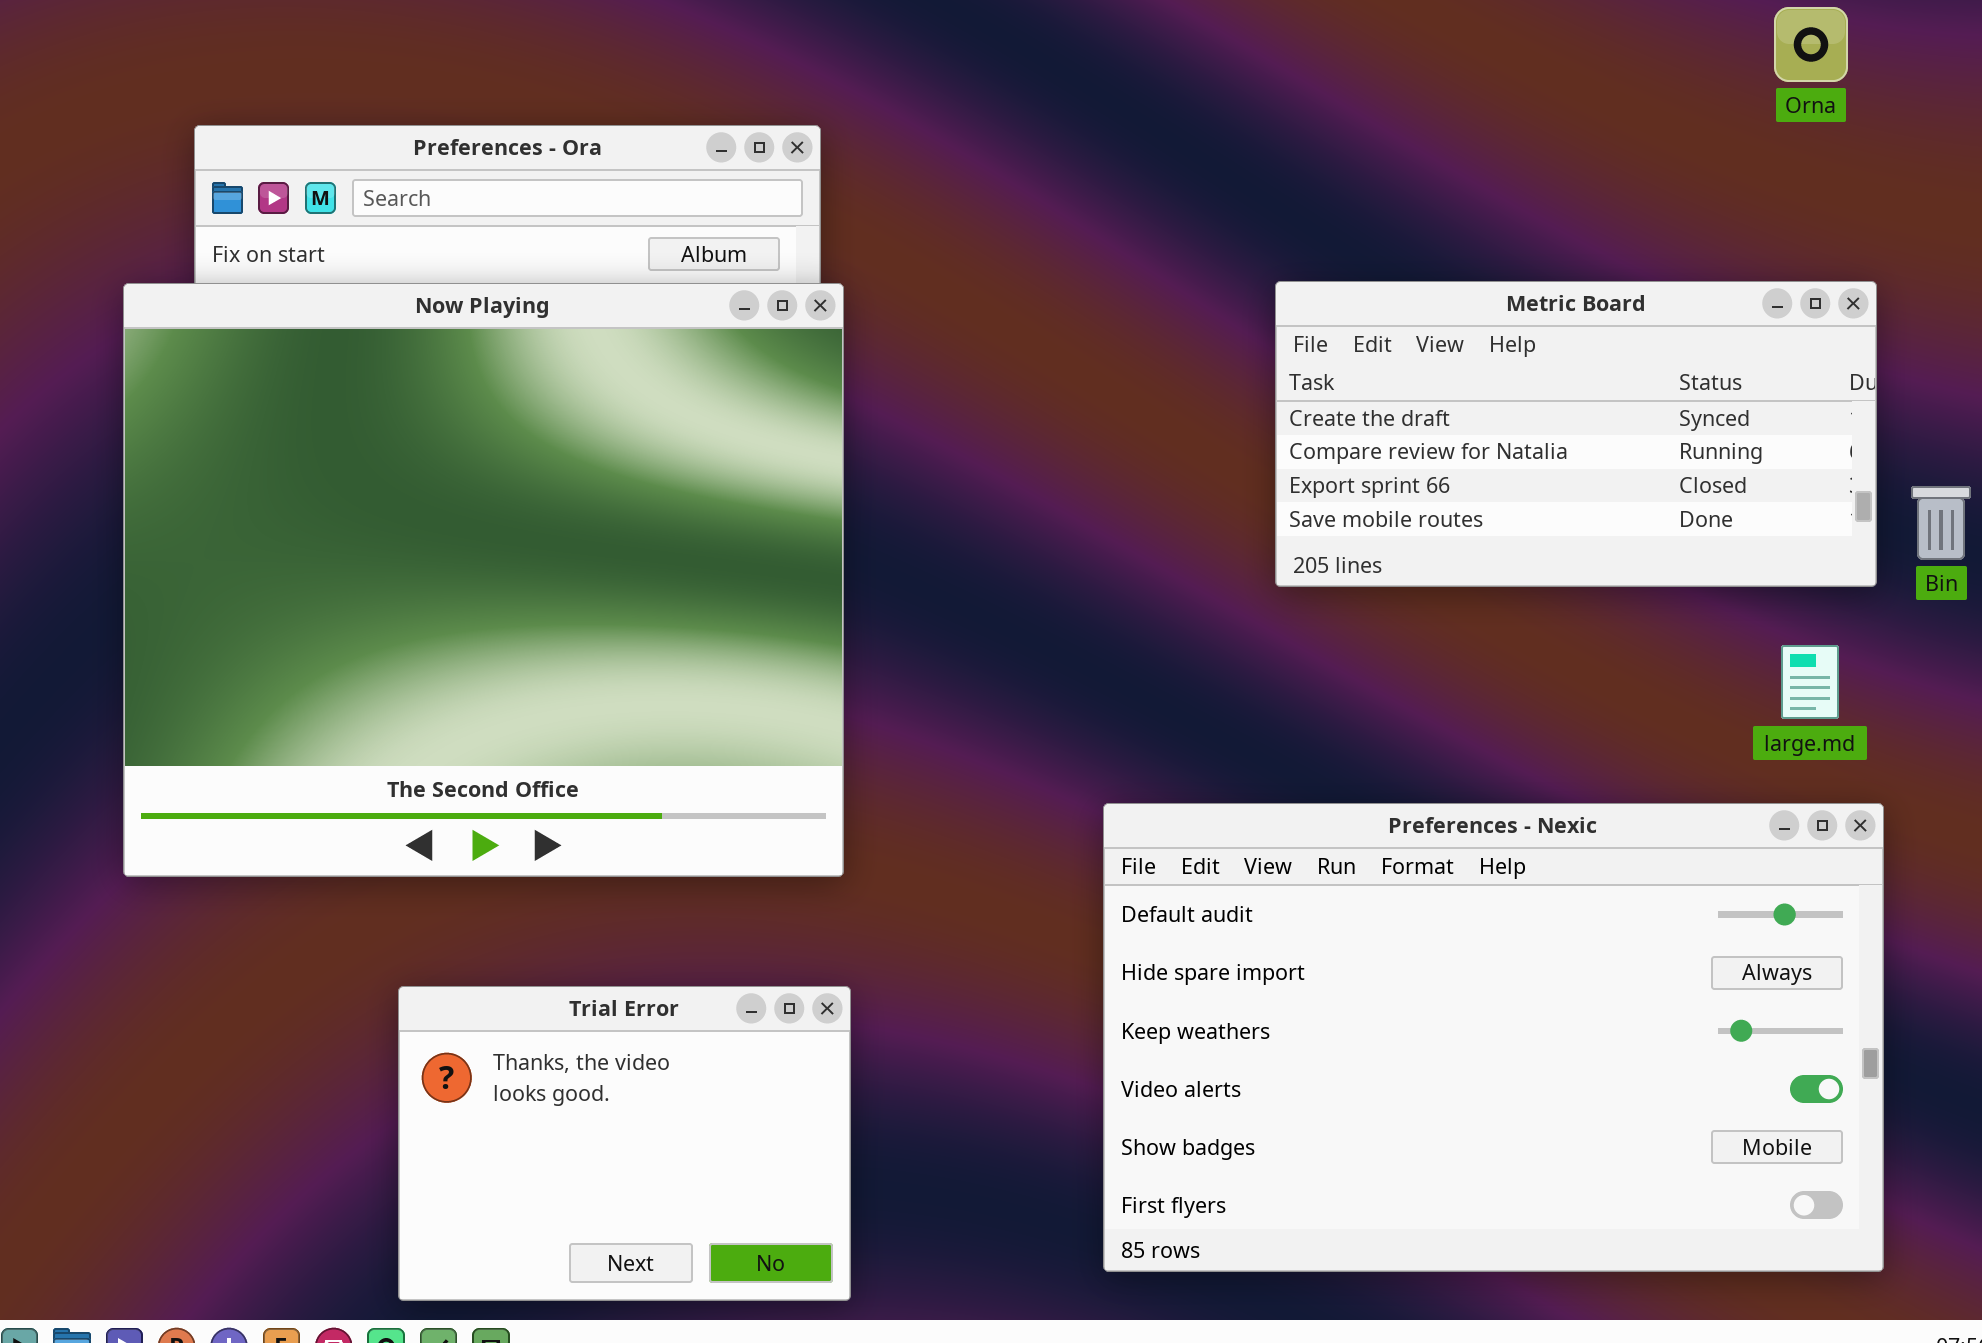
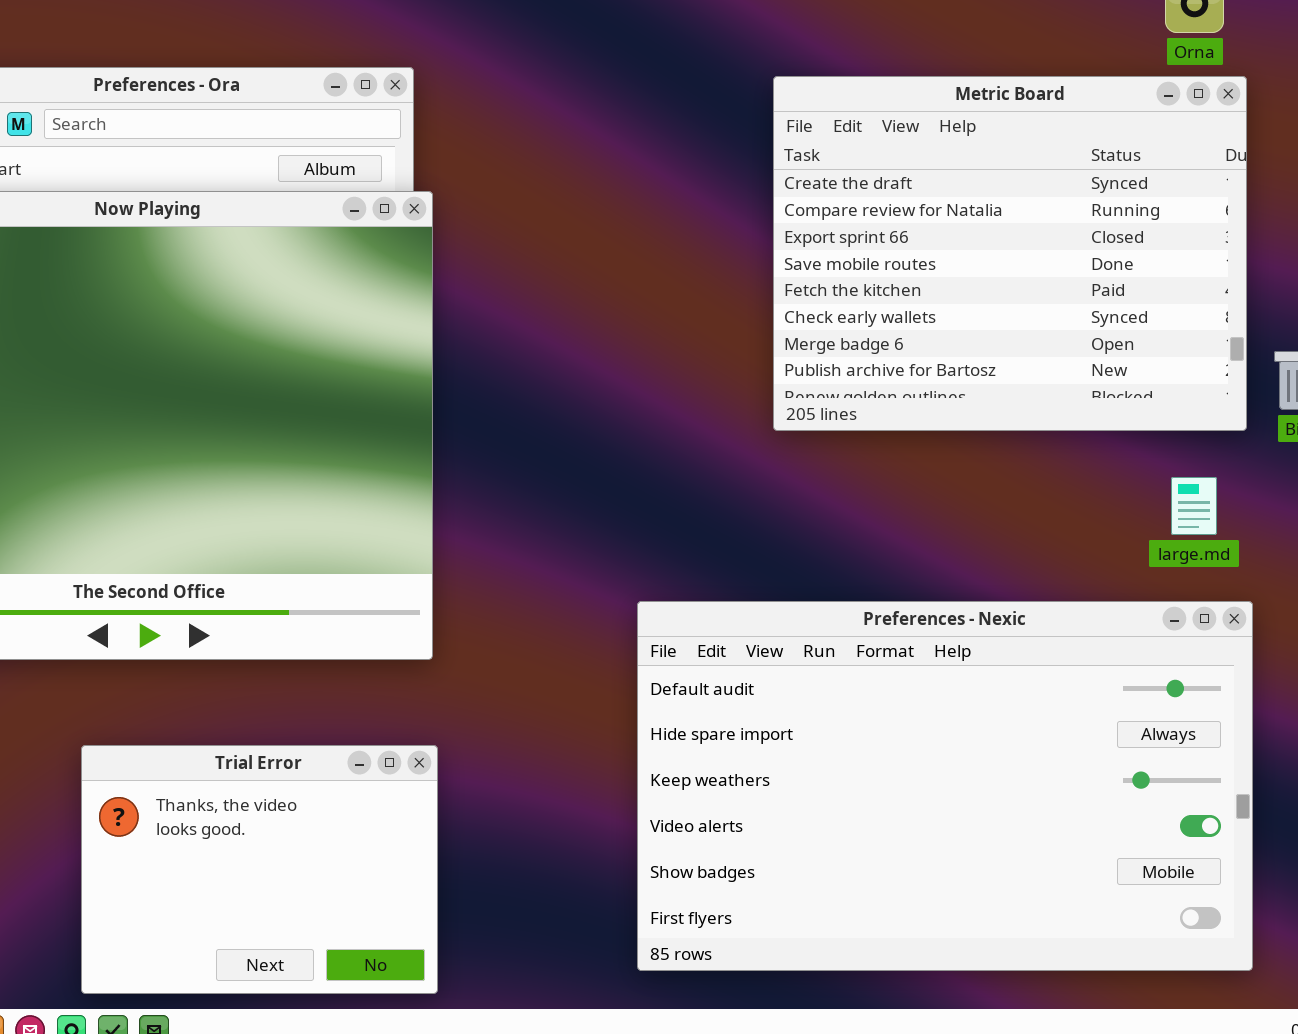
Metric Board: [1275,281,1877,587] -> [773,76,1247,431], resized

